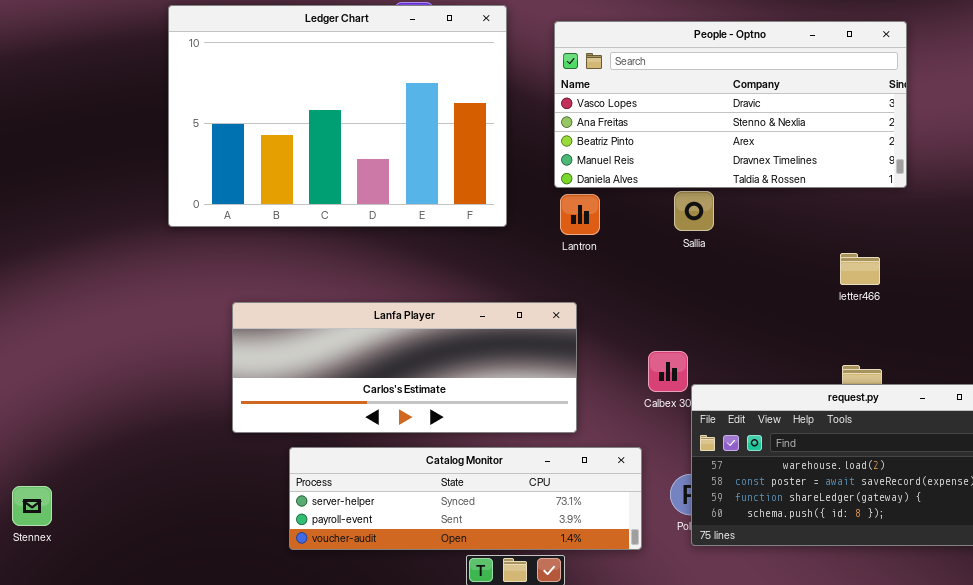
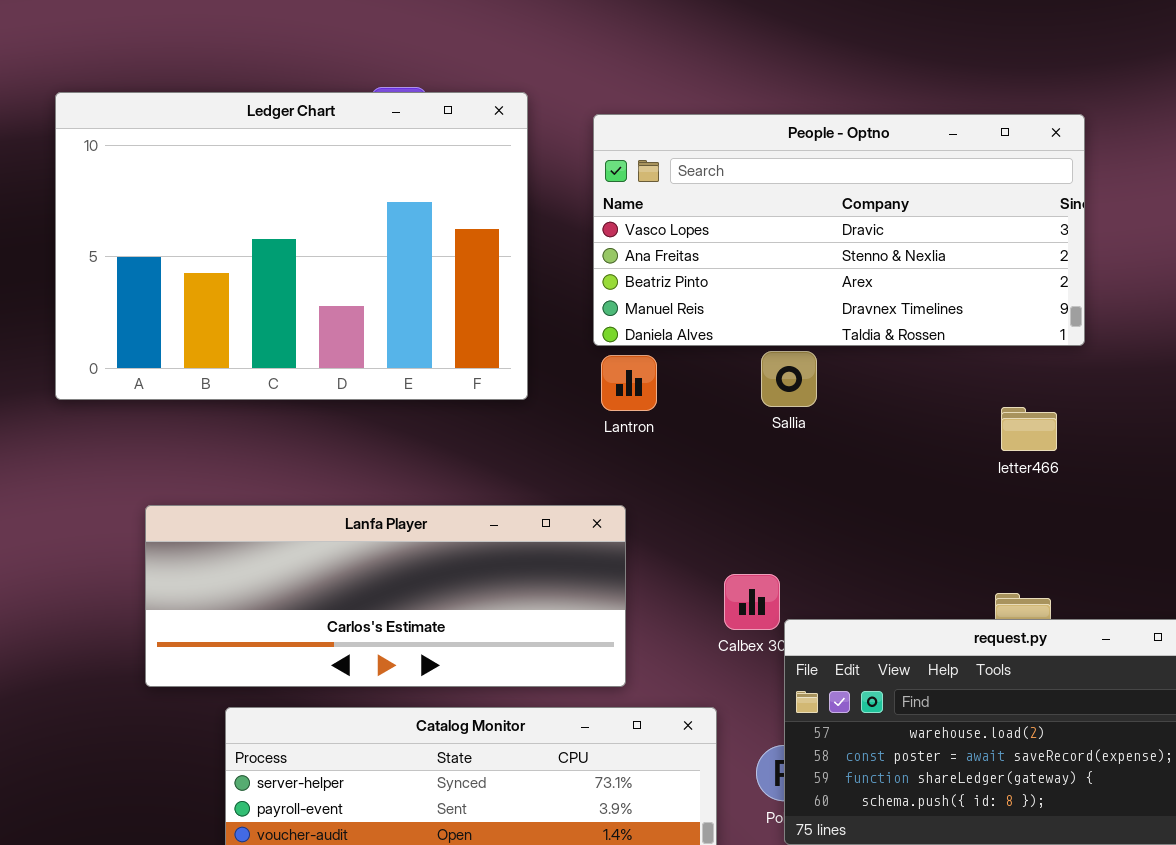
letter466: [840,253,880,285] -> [1001,407,1057,451], moved

